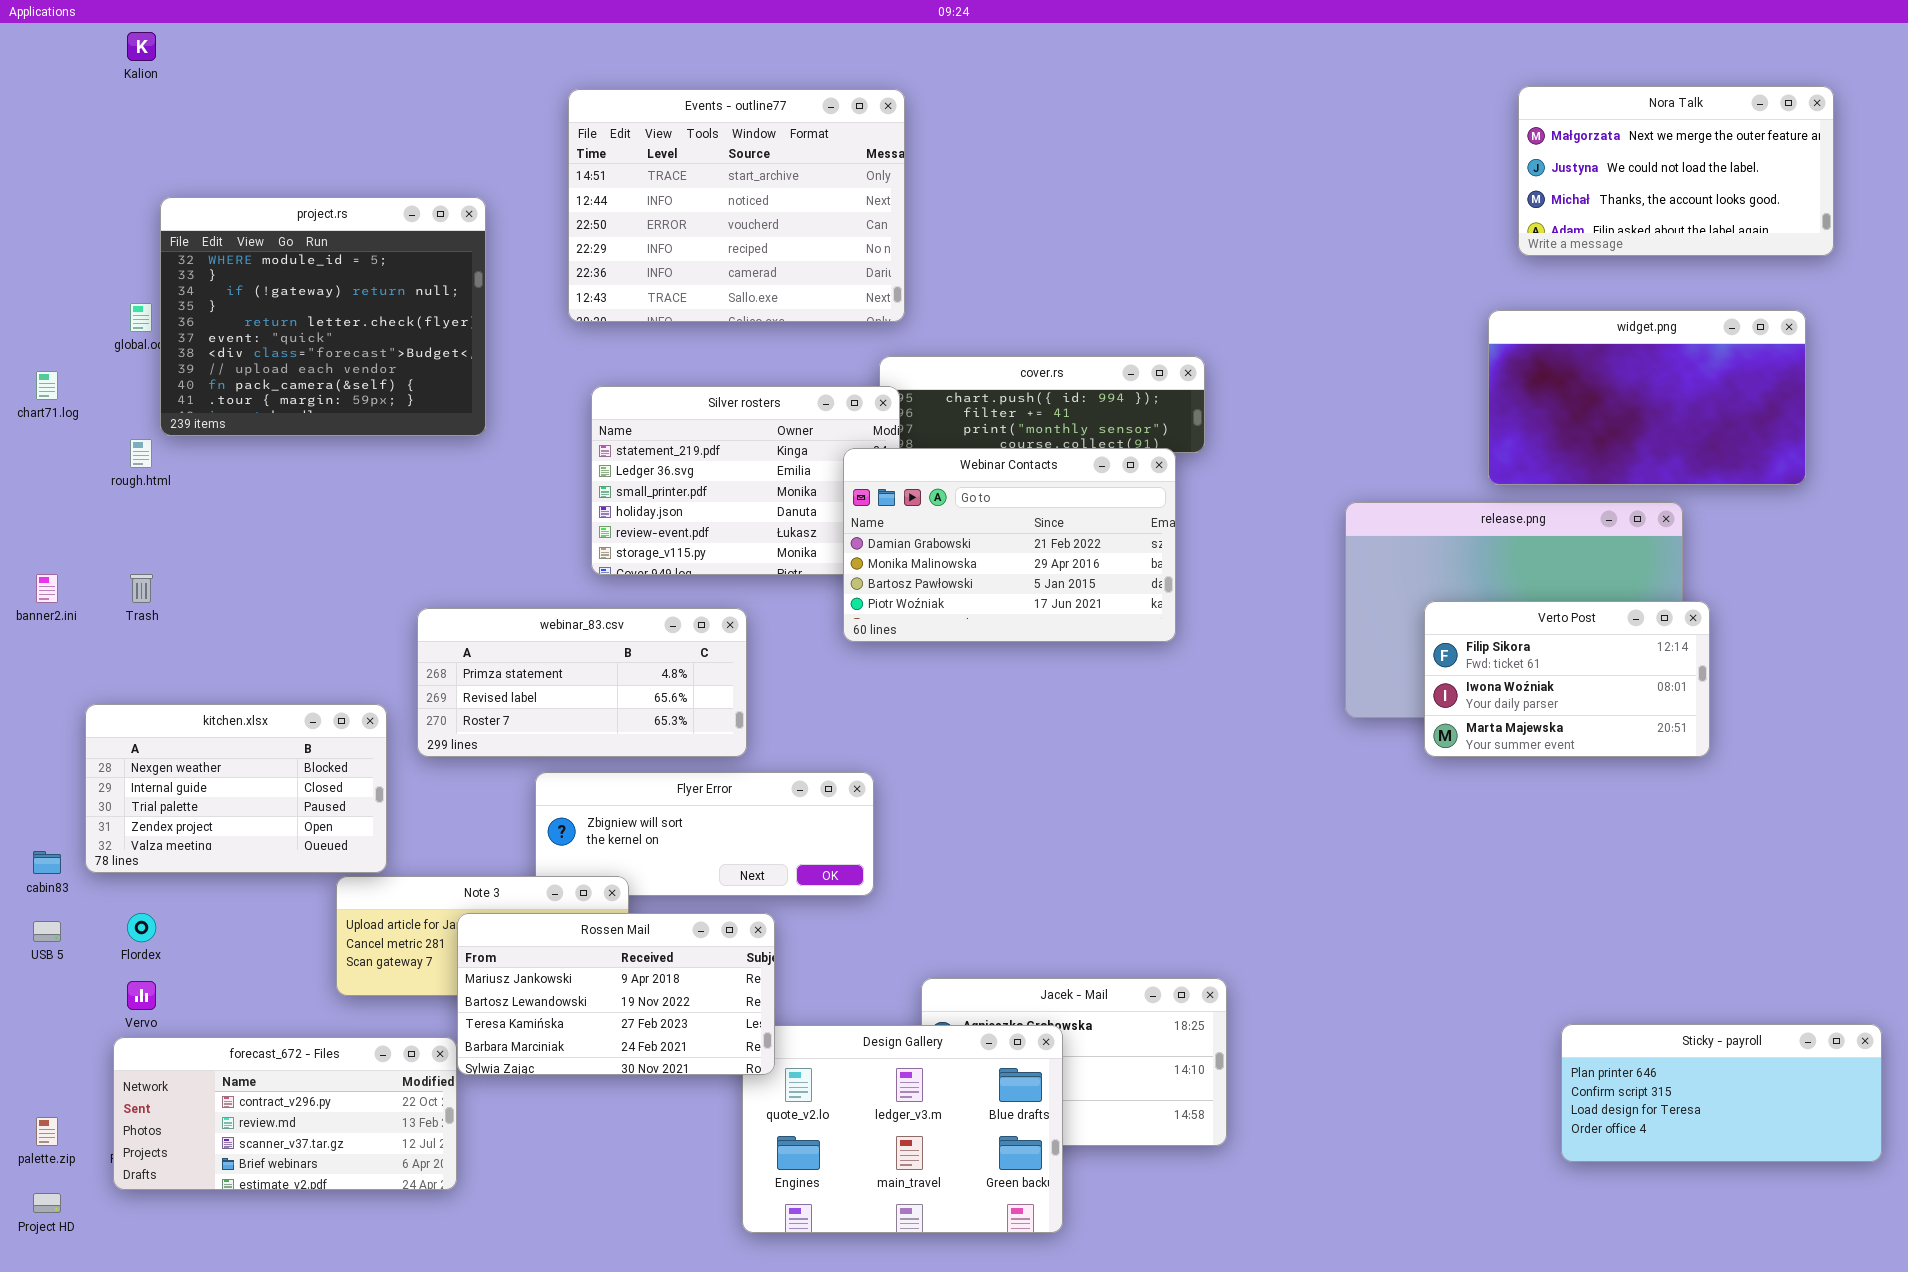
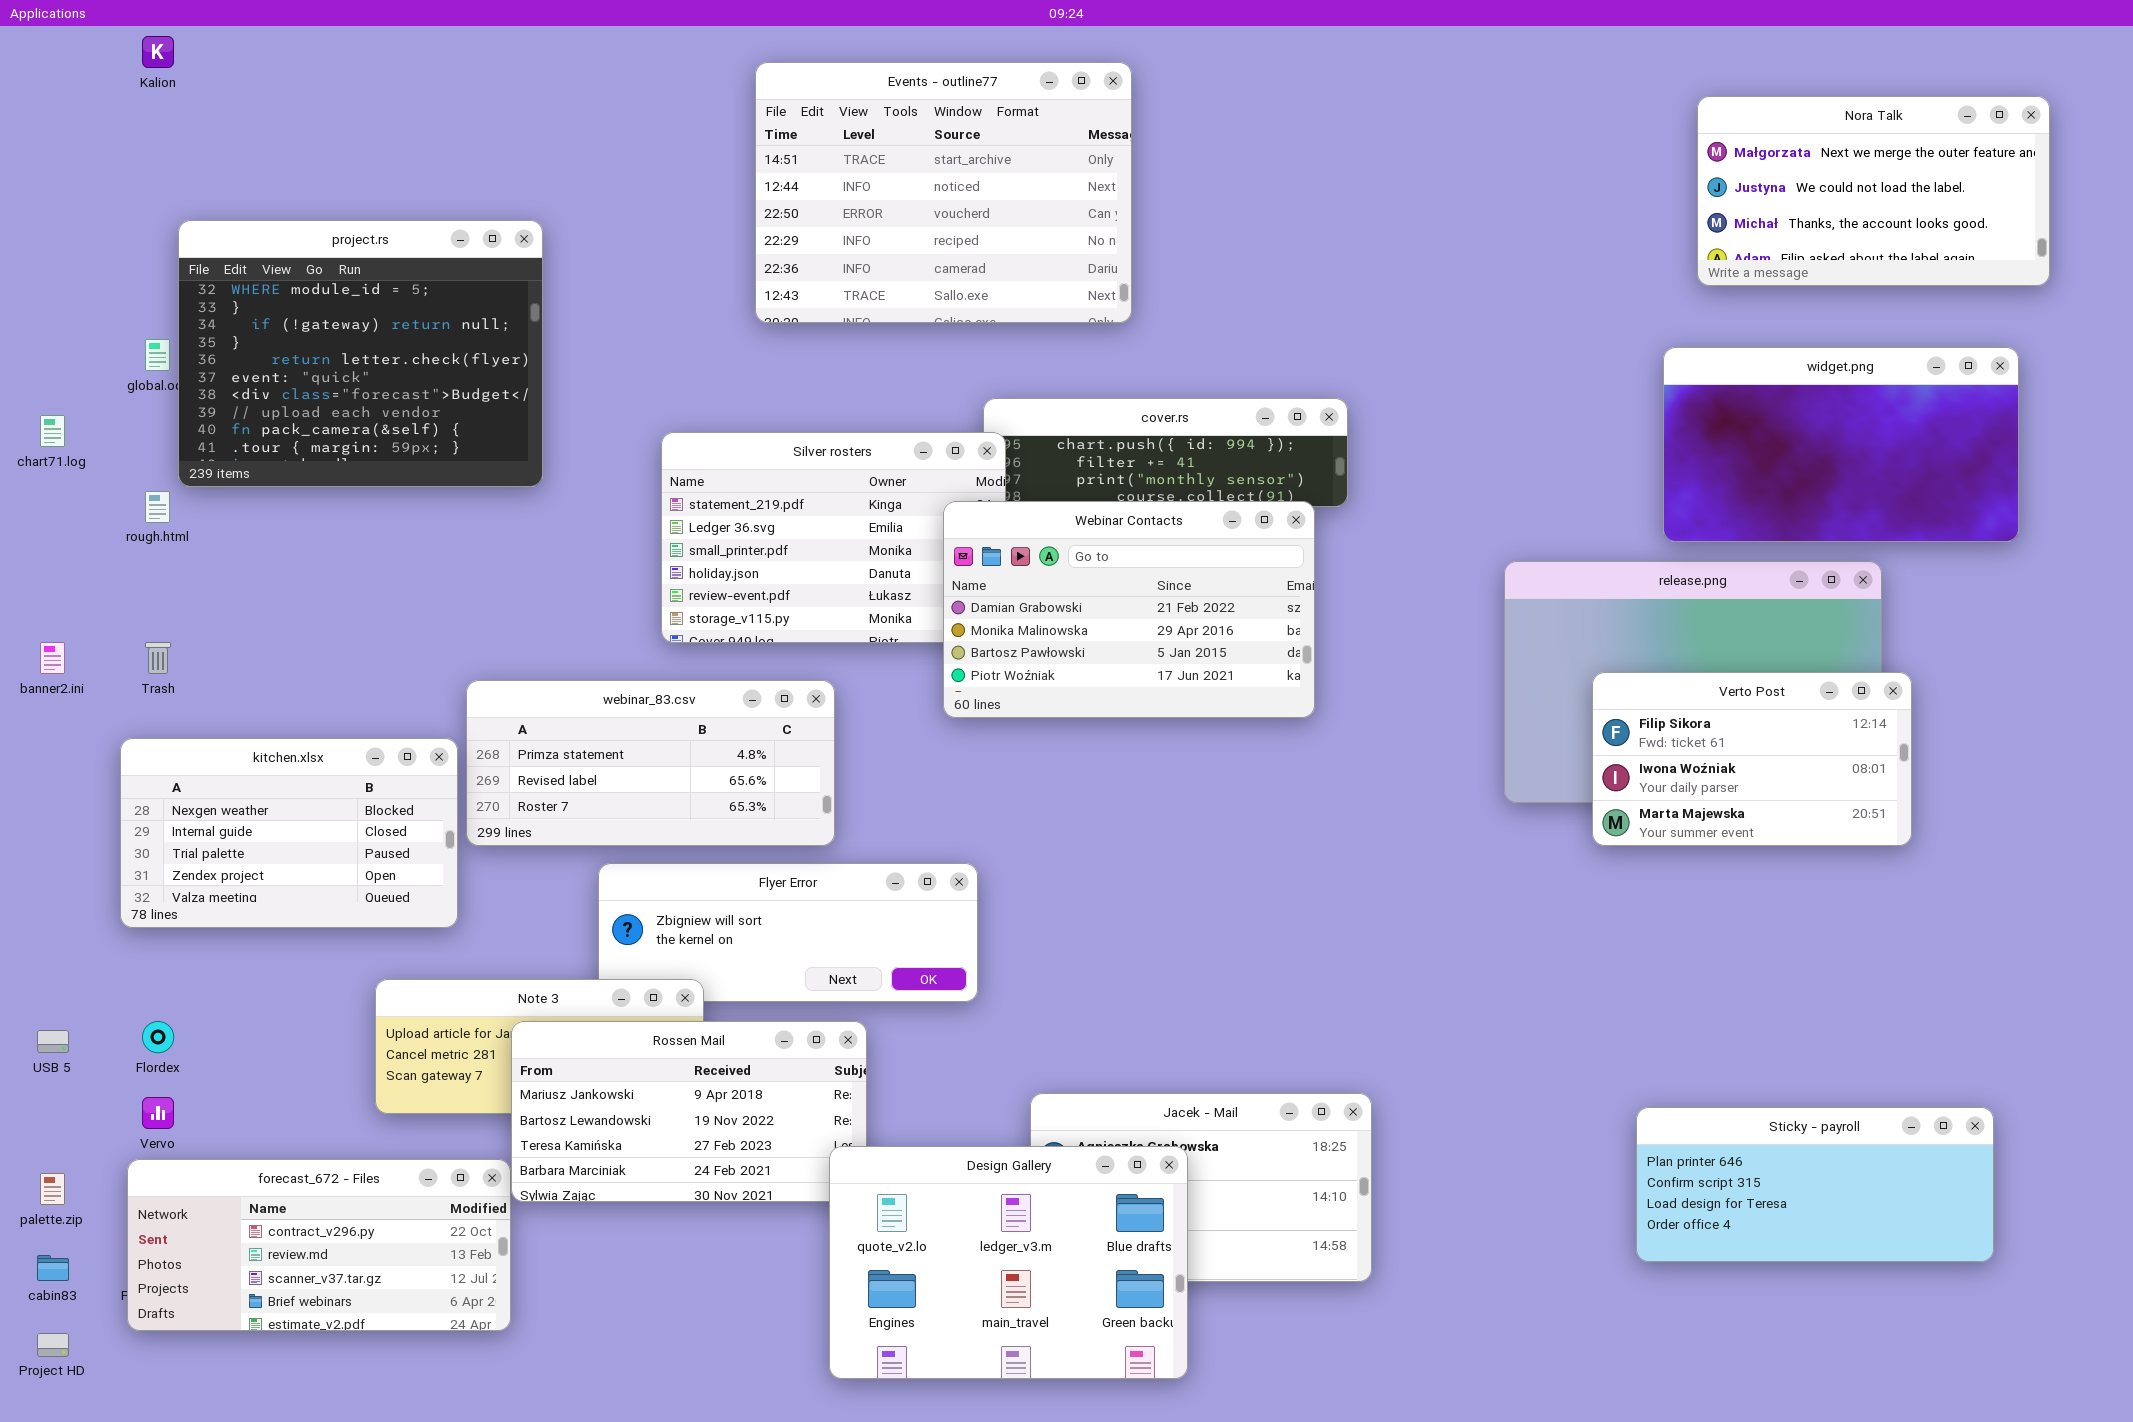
Events - outline77: [568,89,905,322] -> [755,62,1132,323], moved
kitchen.xlsx: [85,704,387,873] -> [120,738,458,928], moved
cabin83: [33,851,61,874] -> [37,1255,69,1281], moved
Sticky - payroll: [1561,1024,1882,1162] -> [1636,1107,1994,1262], moved
Design Gallery: [742,1025,1063,1233] -> [829,1146,1188,1379], raised
palette.zip: [36,1117,58,1146] -> [40,1173,65,1205], moved

